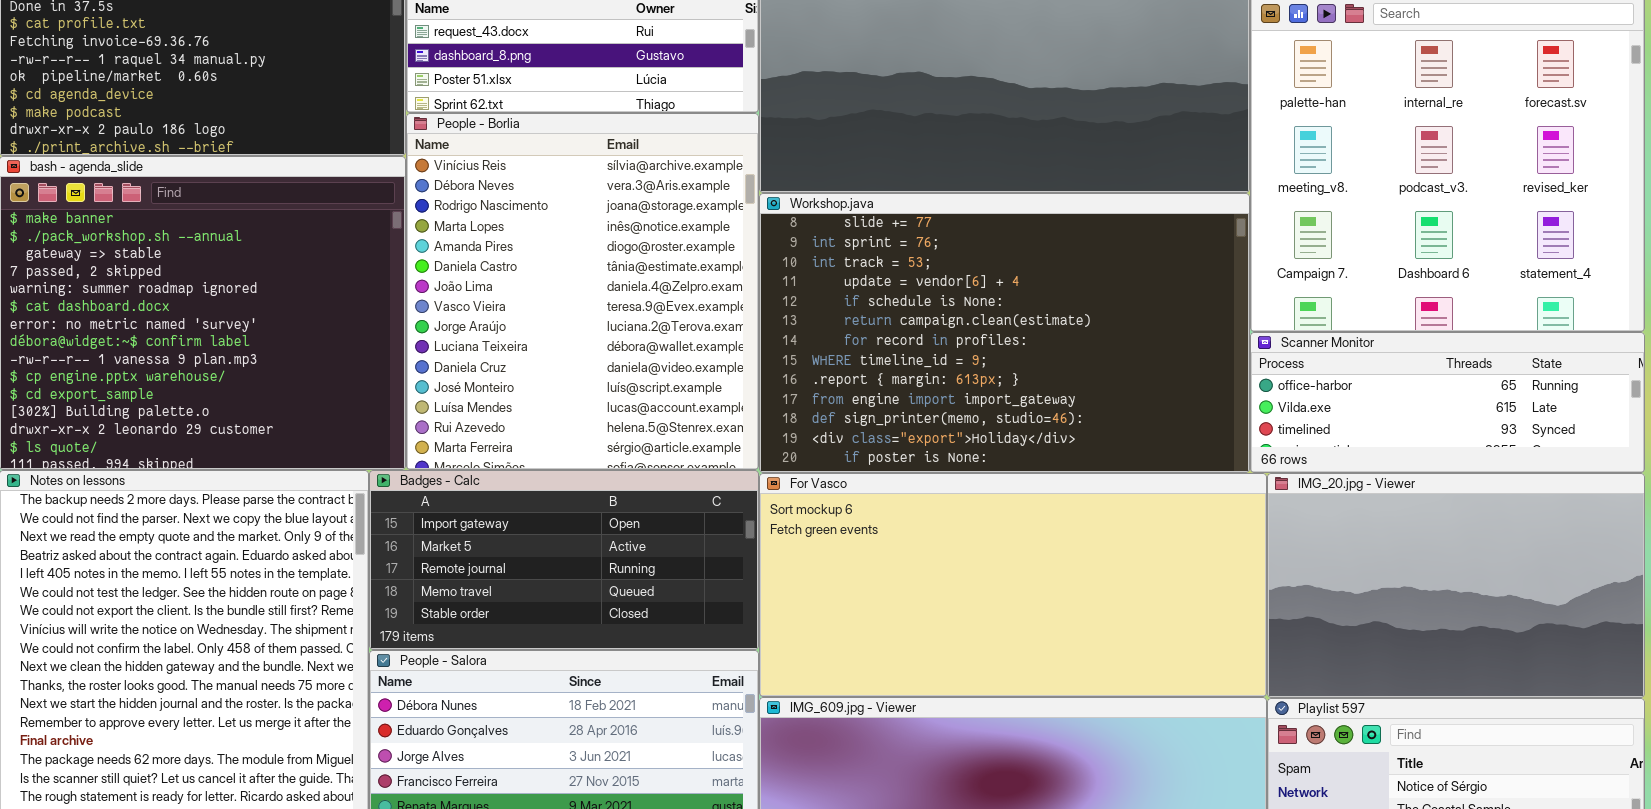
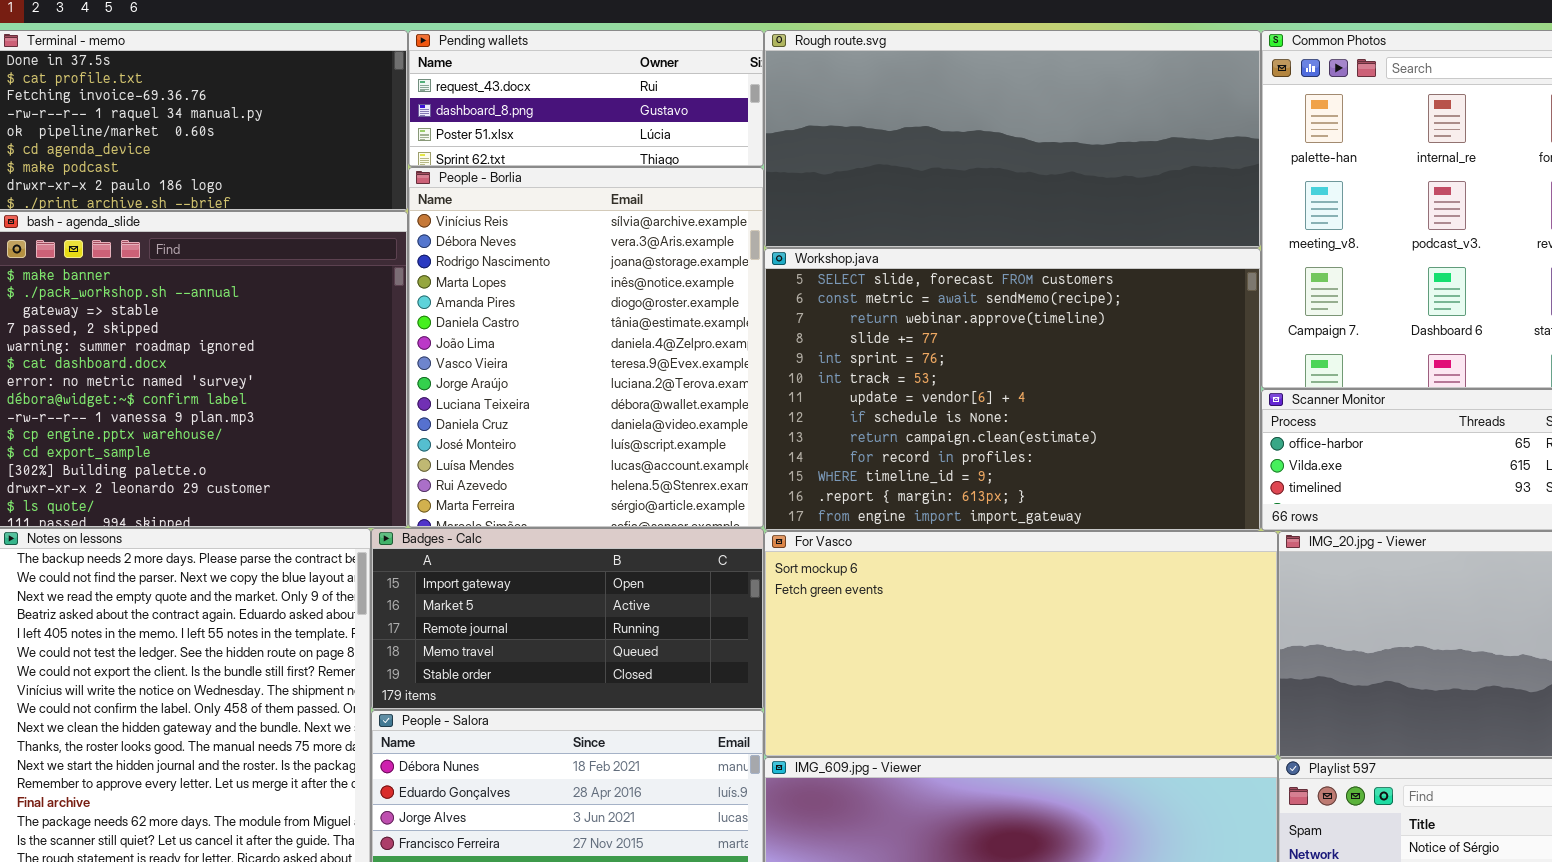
Workshop.java: [759,193,1250,473] -> [764,248,1261,531], scrolled up 3 rows

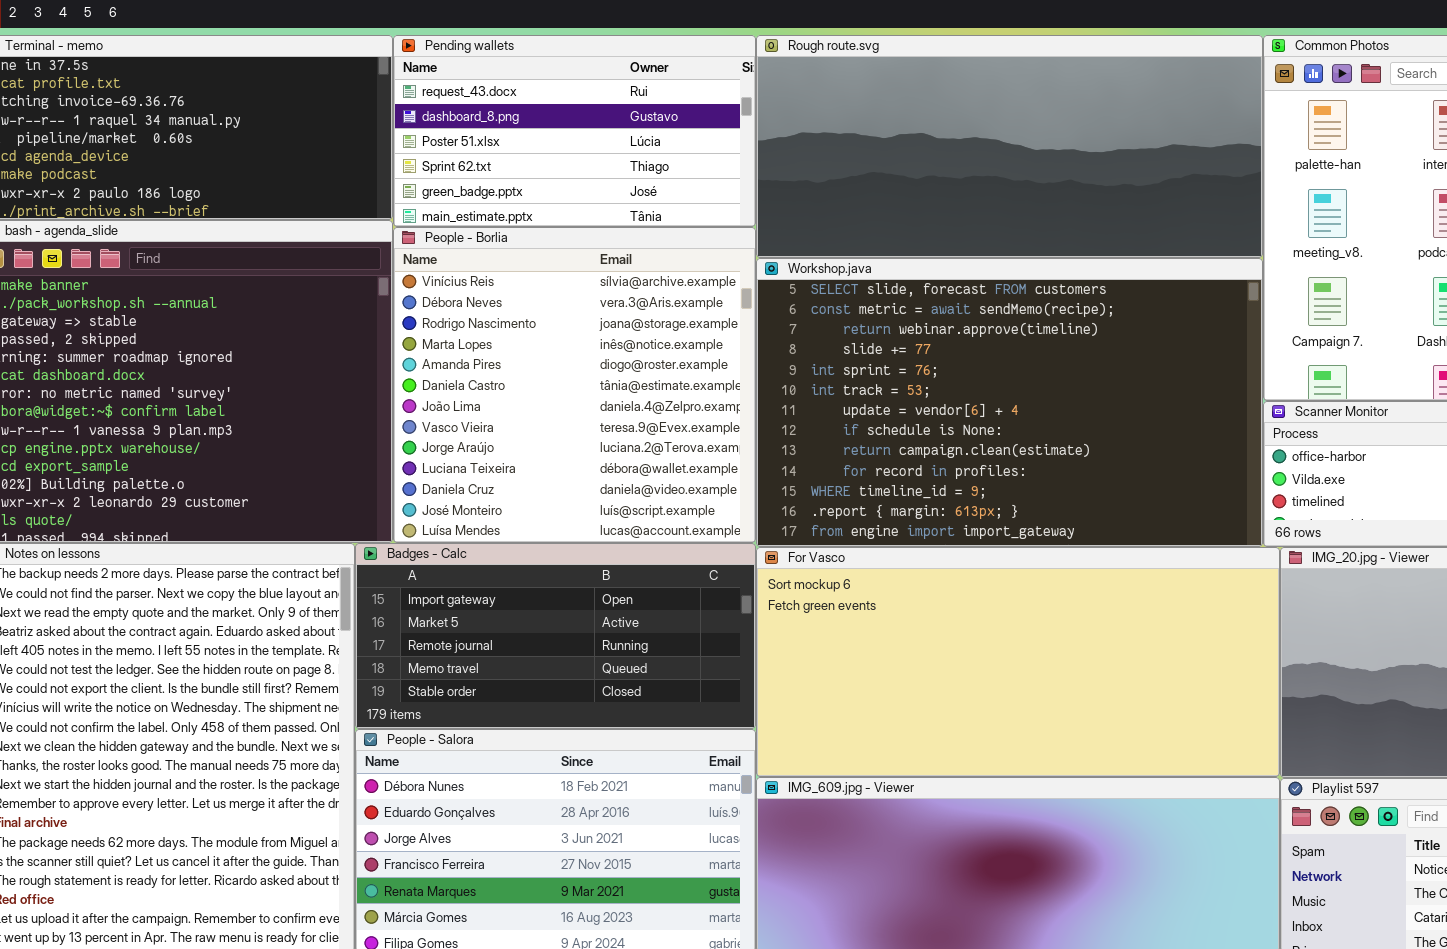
Pending wallets: [408,30,764,167] -> [393,35,756,227], resized
People - Borlia: [408,167,764,528] -> [393,227,756,543], resized

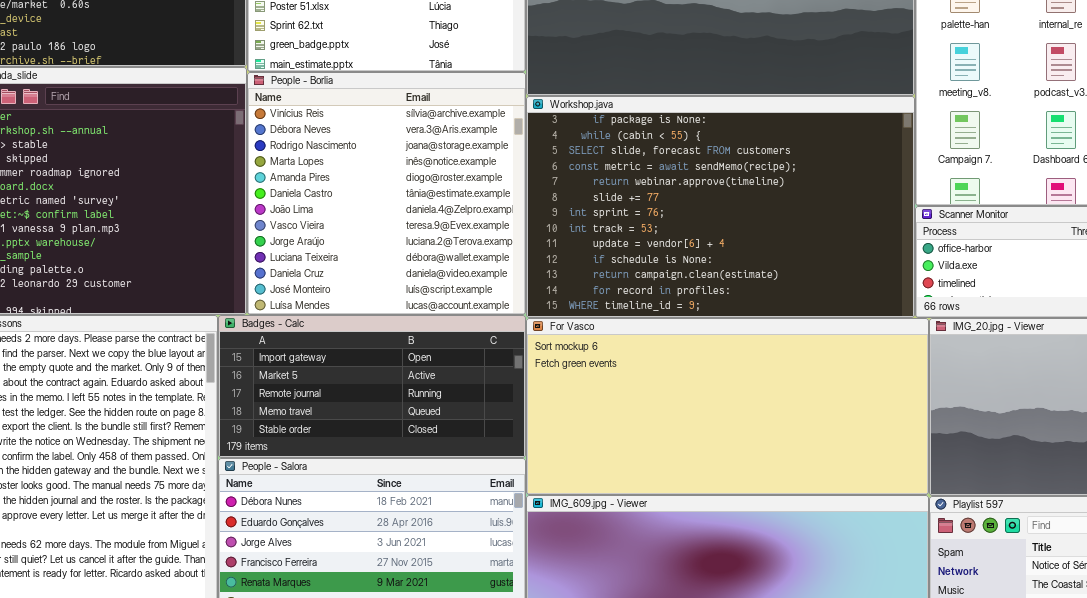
Workshop.java: [756,258,1263,547] -> [526,96,915,318], scrolled up 2 rows

